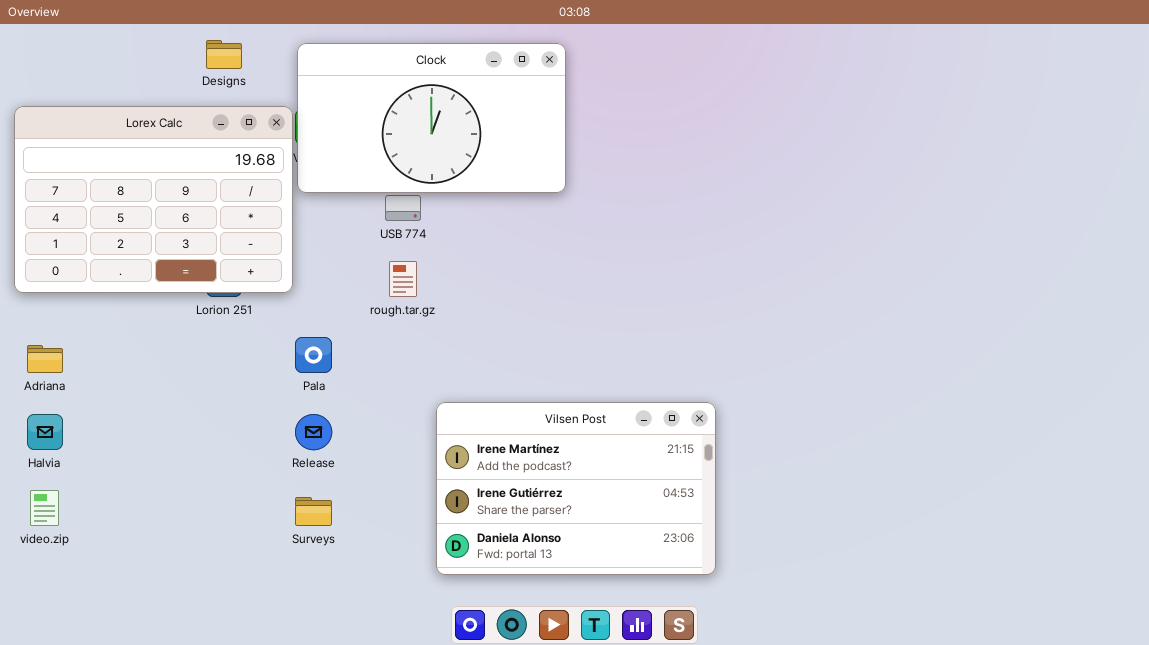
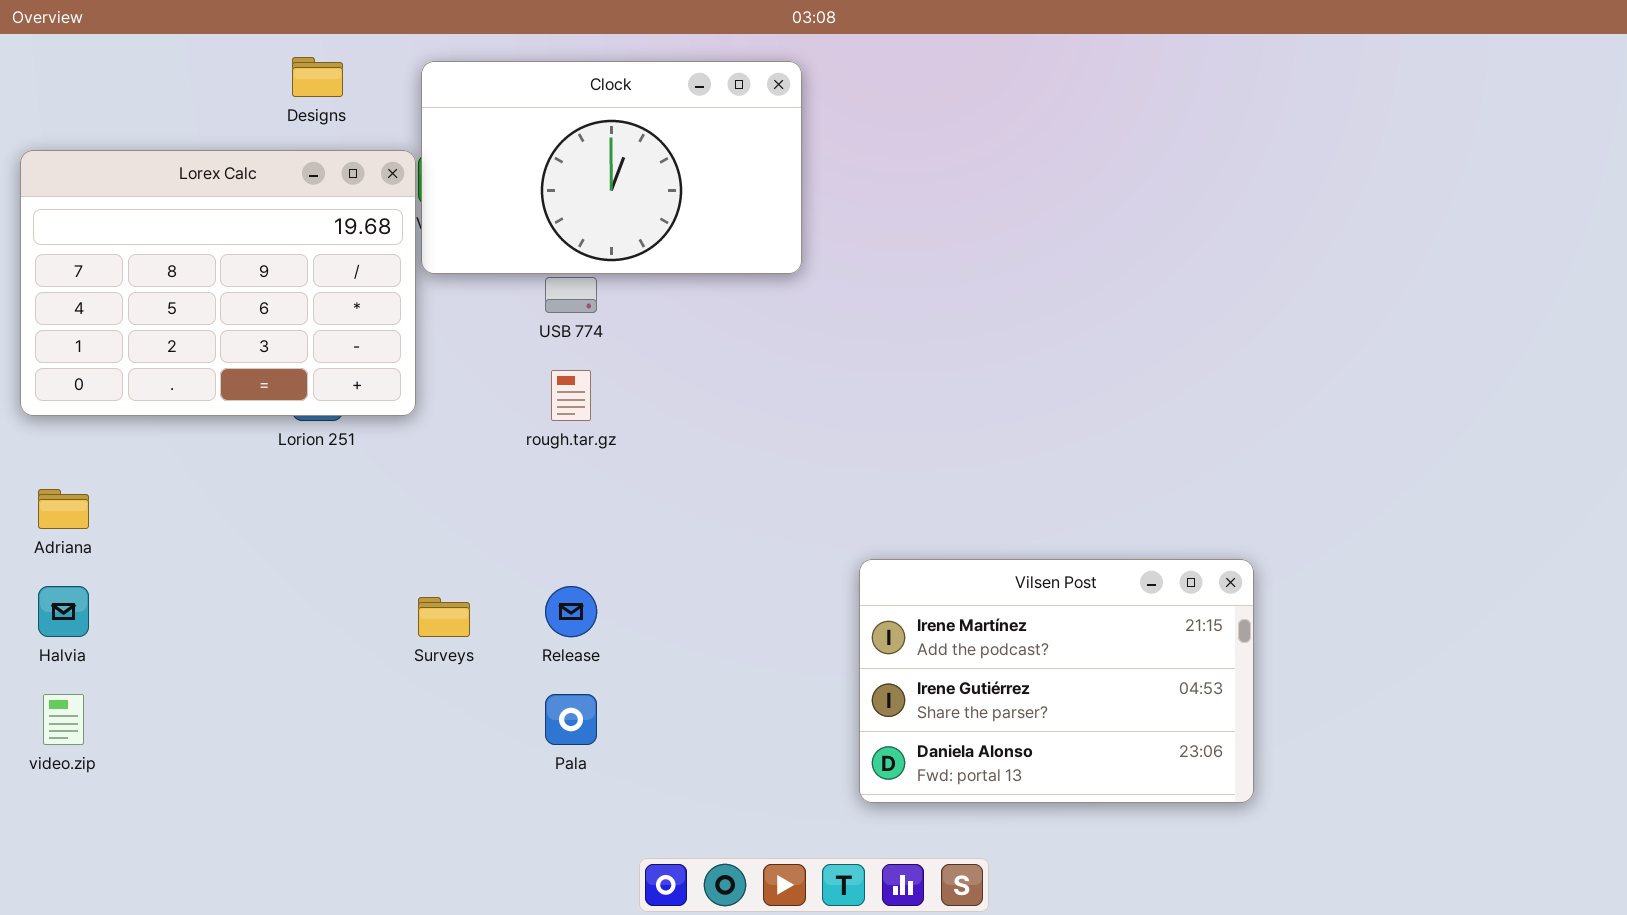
Pala: [295,337,332,373] -> [545,694,597,745], moved
Vilsen Post: [436,402,716,575] -> [859,559,1254,803], moved
Release: [295,414,332,450] -> [545,586,597,637], moved
Surveys: [295,497,332,526] -> [418,597,470,637], moved

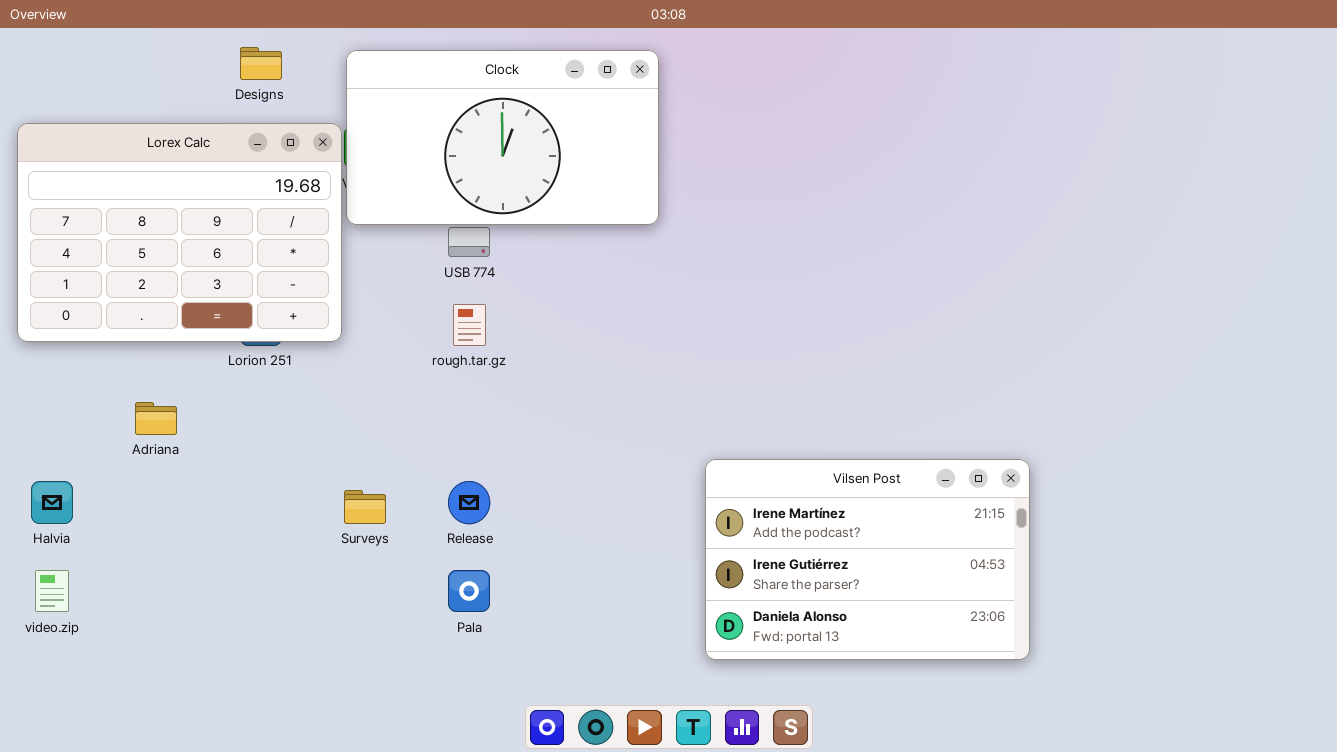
Adriana: [38,489,89,529] -> [135,402,177,435], moved

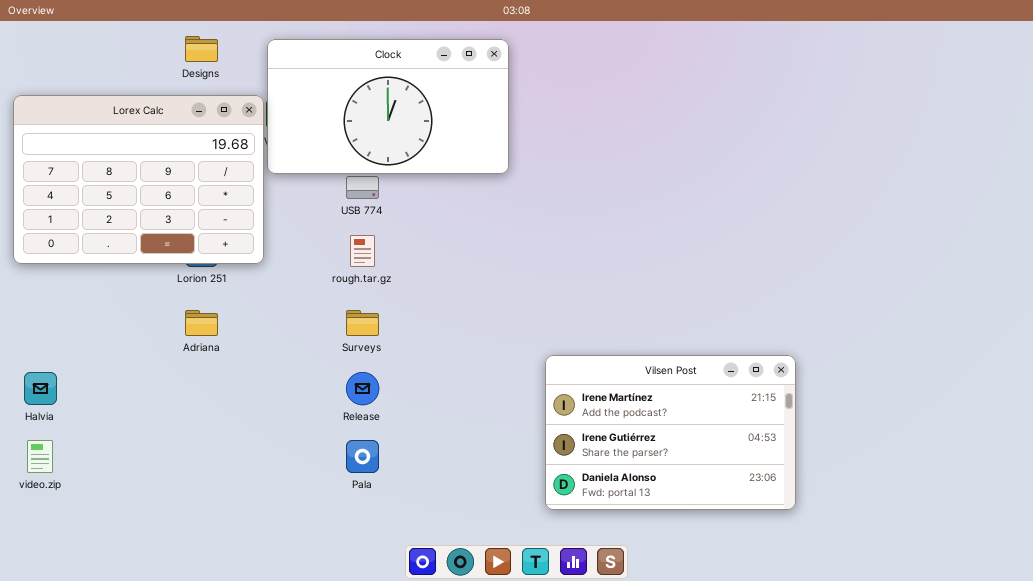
Adriana: [135,402,177,435] -> [185,310,218,336], moved
Surveys: [344,490,386,524] -> [346,310,379,336], moved

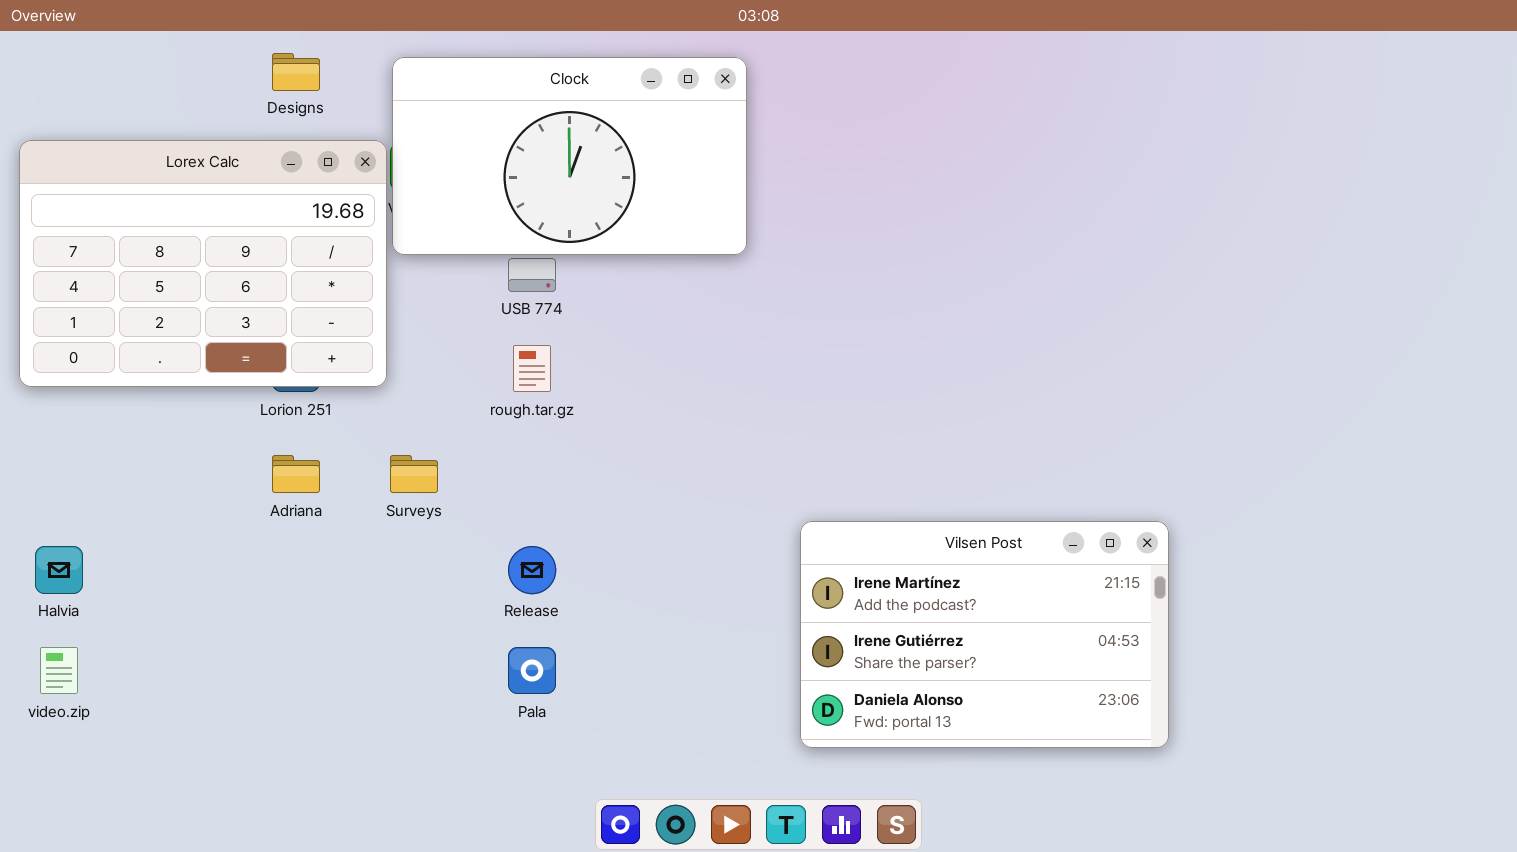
Surveys: [346,310,379,336] -> [390,455,438,493], moved

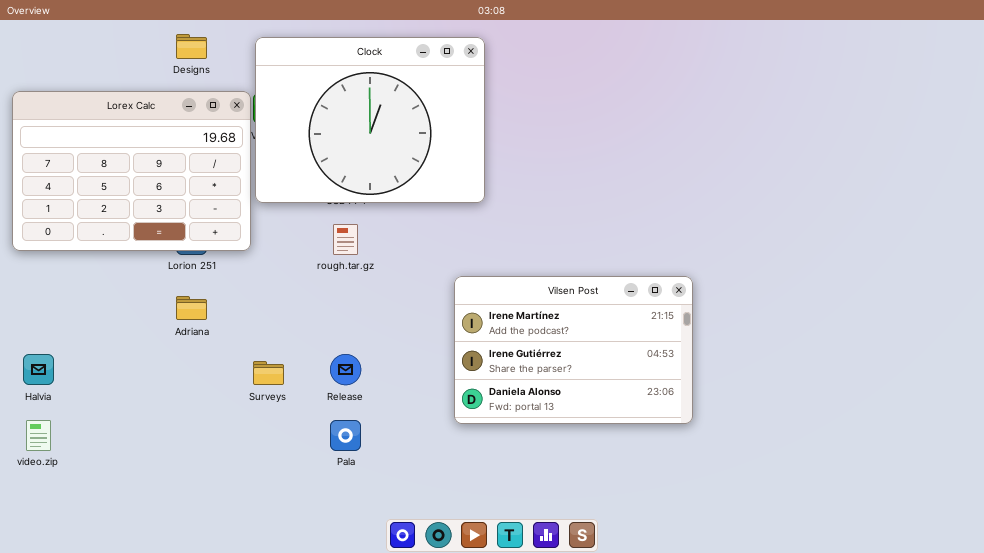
Clock: [392,57,747,255] -> [255,37,485,203], resized
Surveys: [390,455,438,493] -> [253,361,284,385], moved
Vilsen Post: [800,521,1169,748] -> [454,276,693,424], moved

